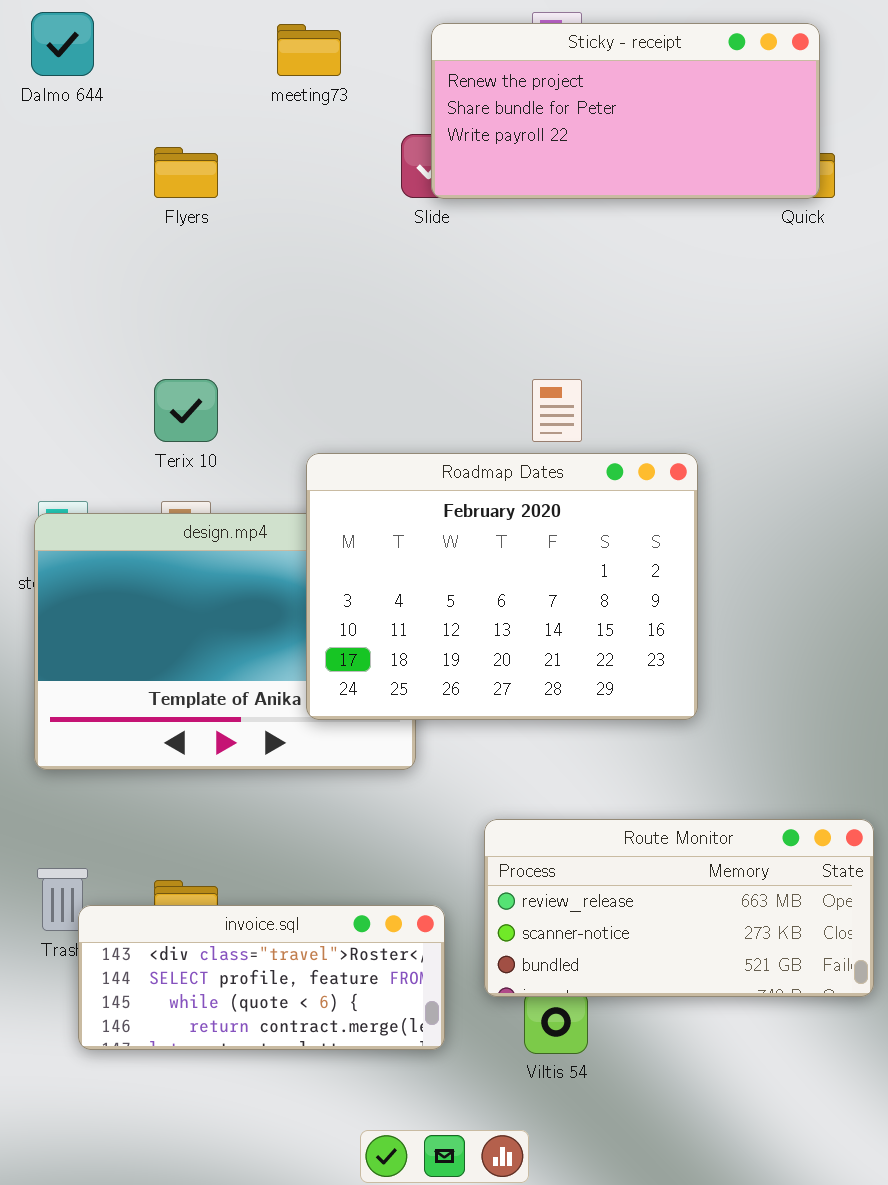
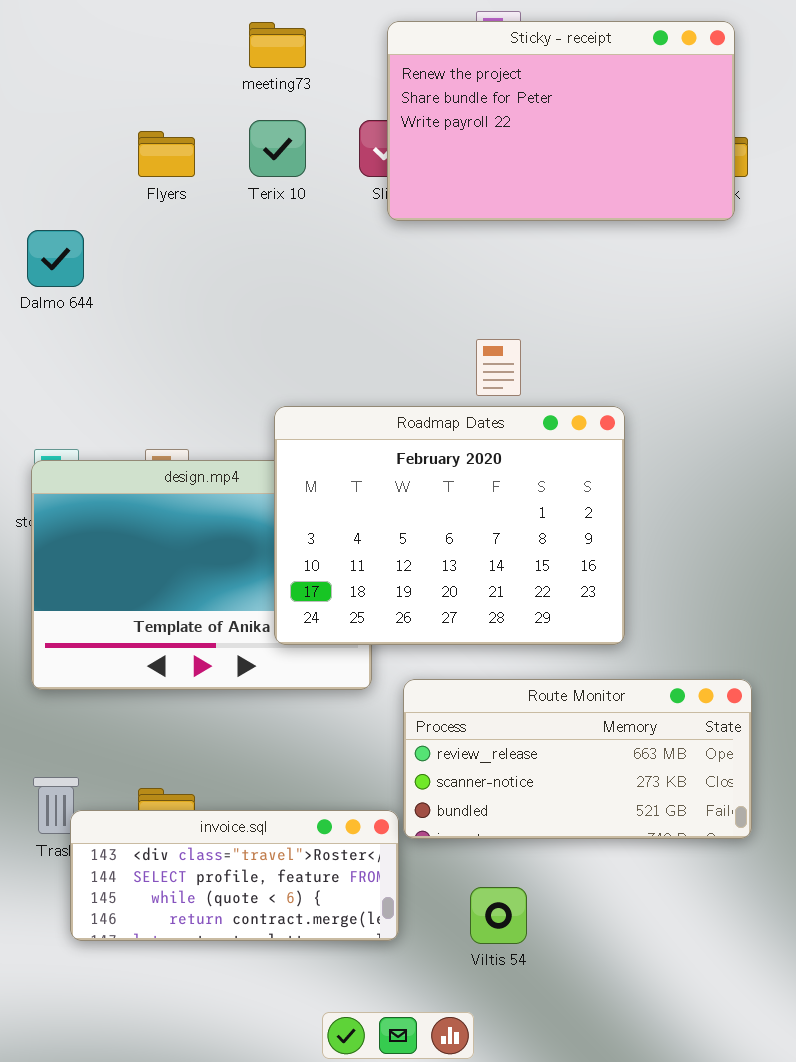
Dalmo 644: [31,12,94,76] -> [27,230,84,287], moved
Sticky - receipt: [431,23,820,199] -> [387,21,735,221], resized
Terix 10: [154,379,218,442] -> [249,120,306,177], moved
Route Monitor: [484,819,874,997] -> [403,679,752,839], moved

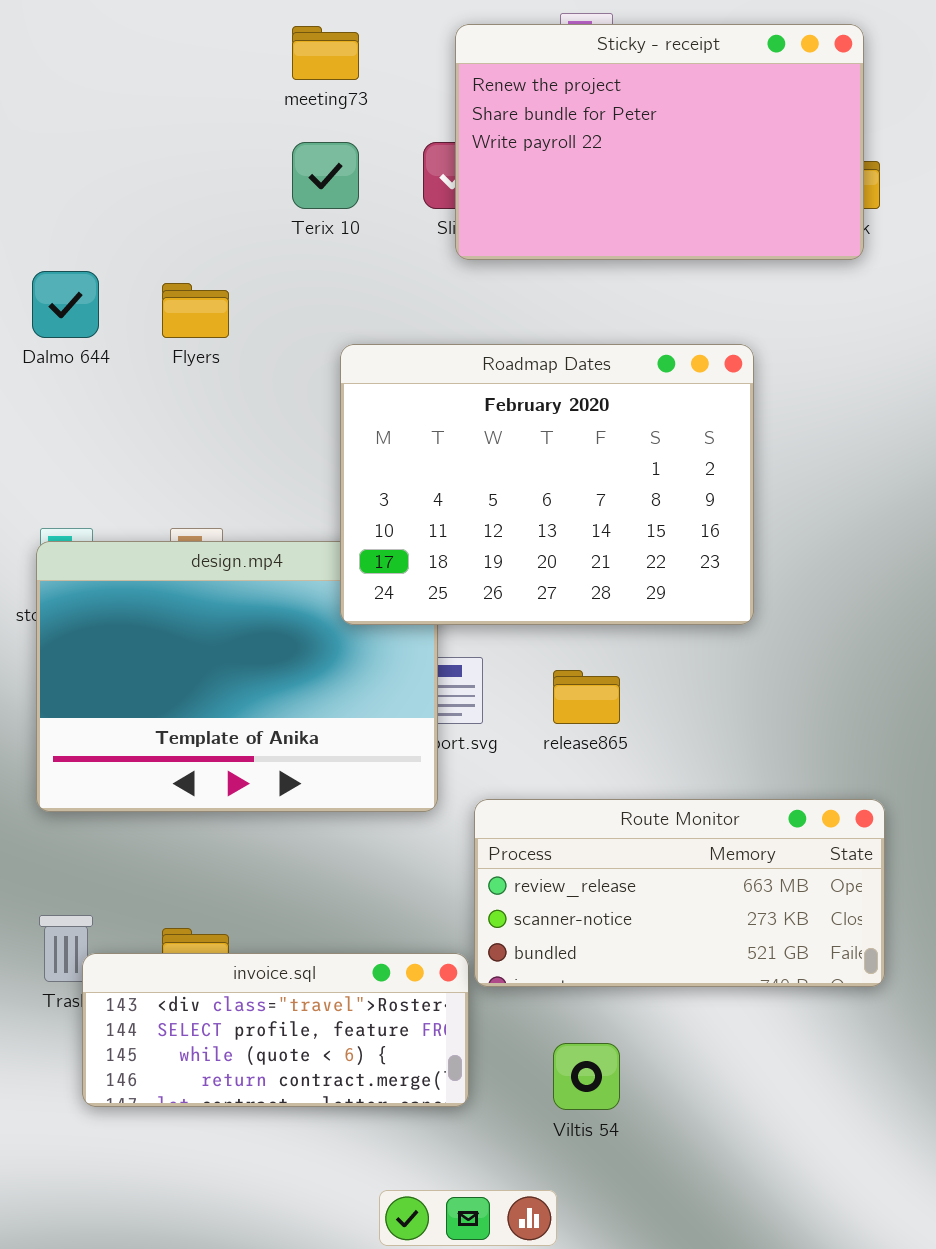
Flyers: [138,131,195,177] -> [162,283,229,338], moved
Roadmap Dates: [274,406,625,645] -> [340,344,754,625], moved

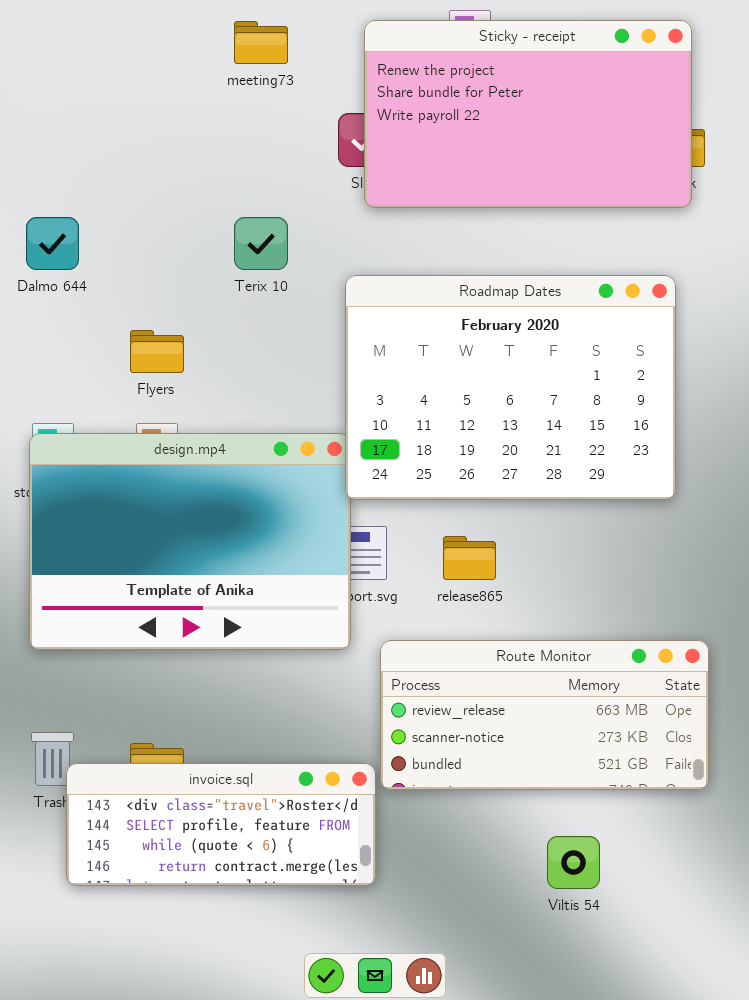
Terix 10: [292,142,359,209] -> [234,217,288,270], moved
Flyers: [162,283,229,338] -> [130,330,184,373], moved
Roadmap Dates: [340,344,754,625] -> [345,275,676,500], moved
Viltis 54: [553,1043,620,1110] -> [547,836,600,889], moved

